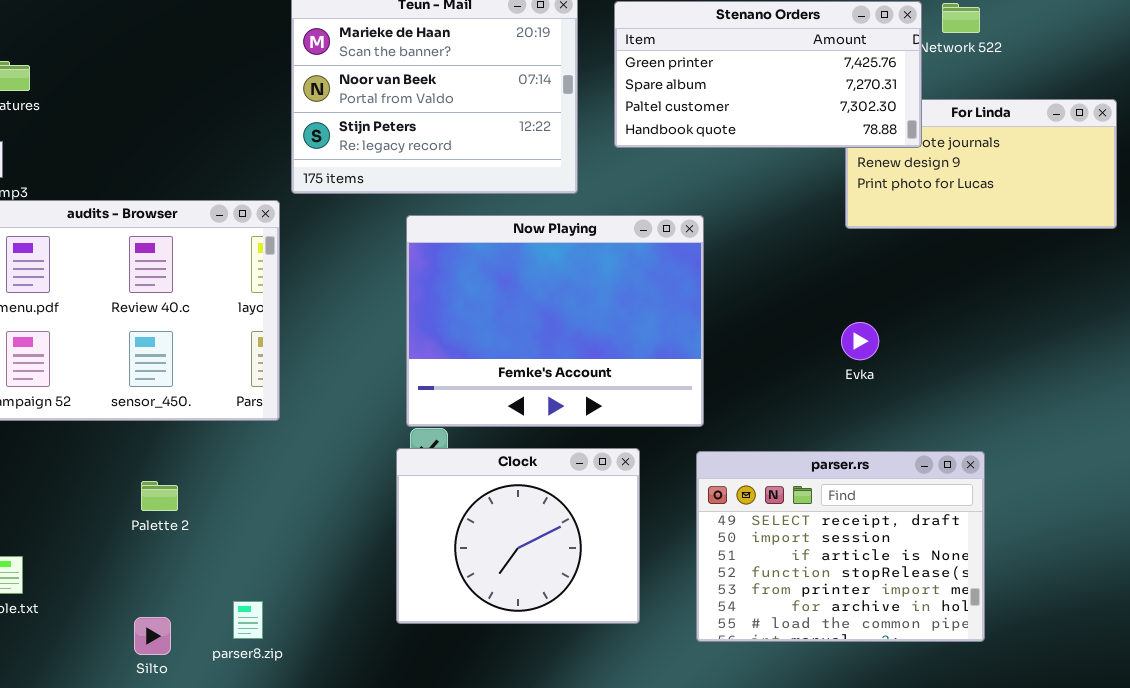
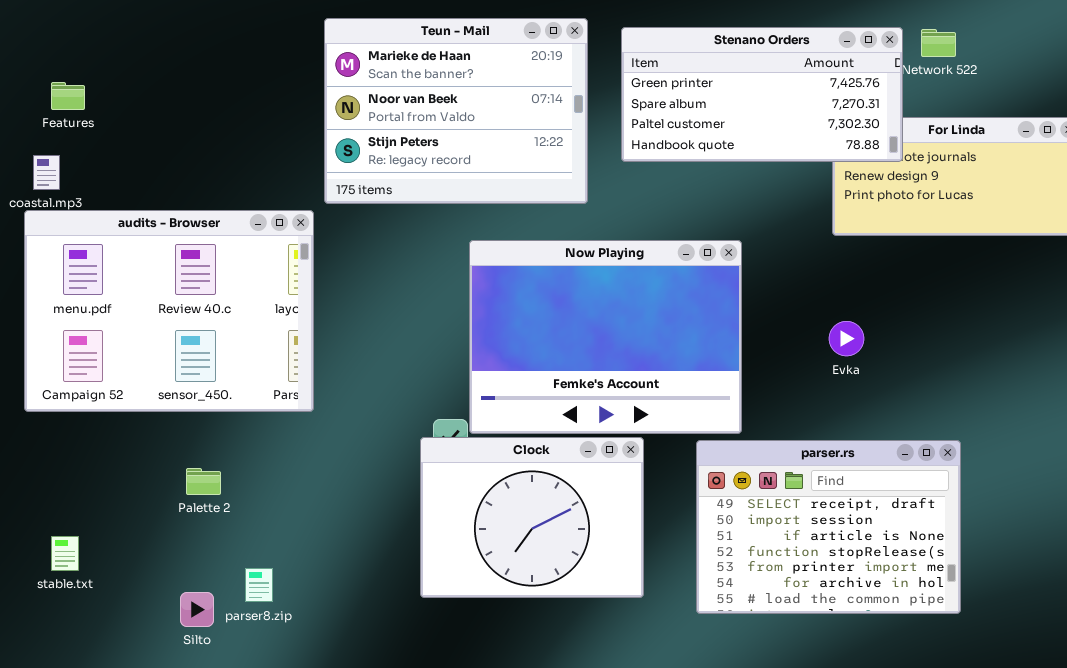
Now Playing: [406,215,704,427] -> [469,240,742,434], moved
parser8.zip: [233,601,263,639] -> [245,568,273,602], moved

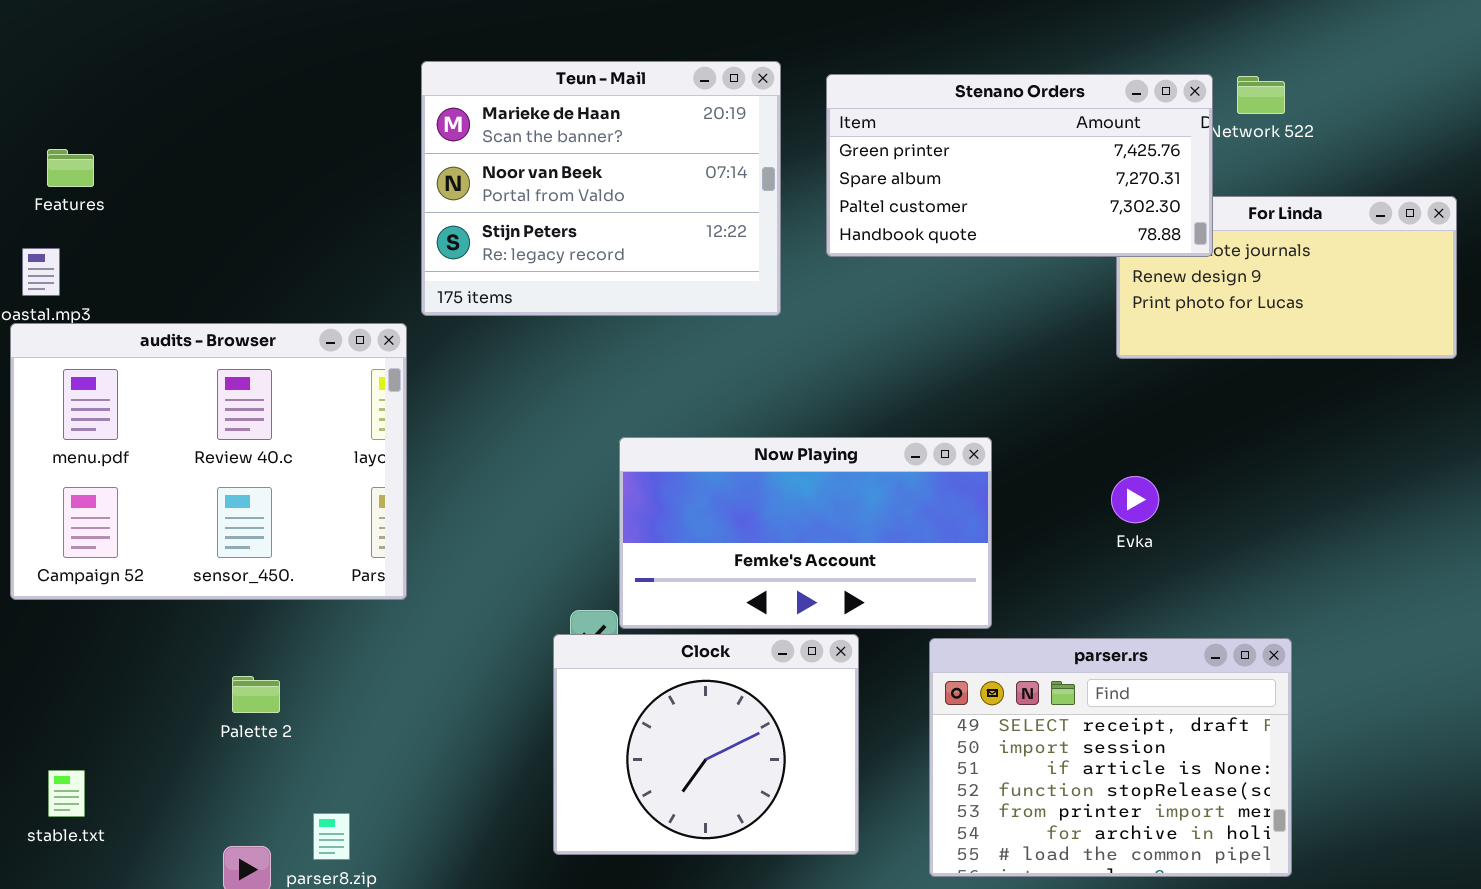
Now Playing: [469,240,742,434] -> [619,437,992,629], resized

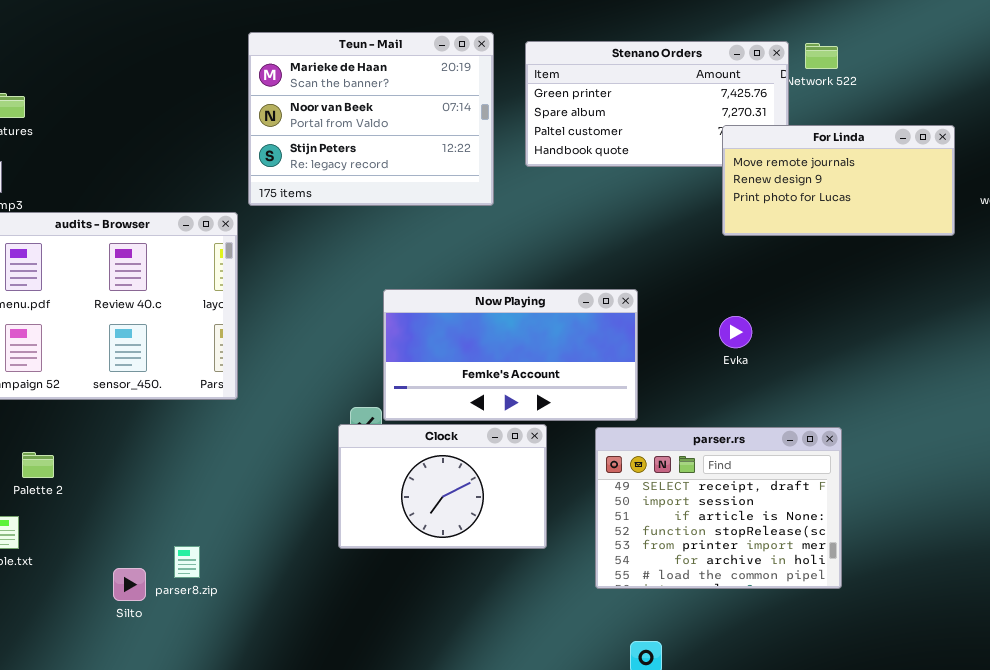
For Linda: [1116,196,1457,359] -> [722,125,955,236], raised
Clock: [553,634,859,855] -> [338,424,547,549], resized
Palette 2: [232,676,280,713] -> [22,452,54,478], moved

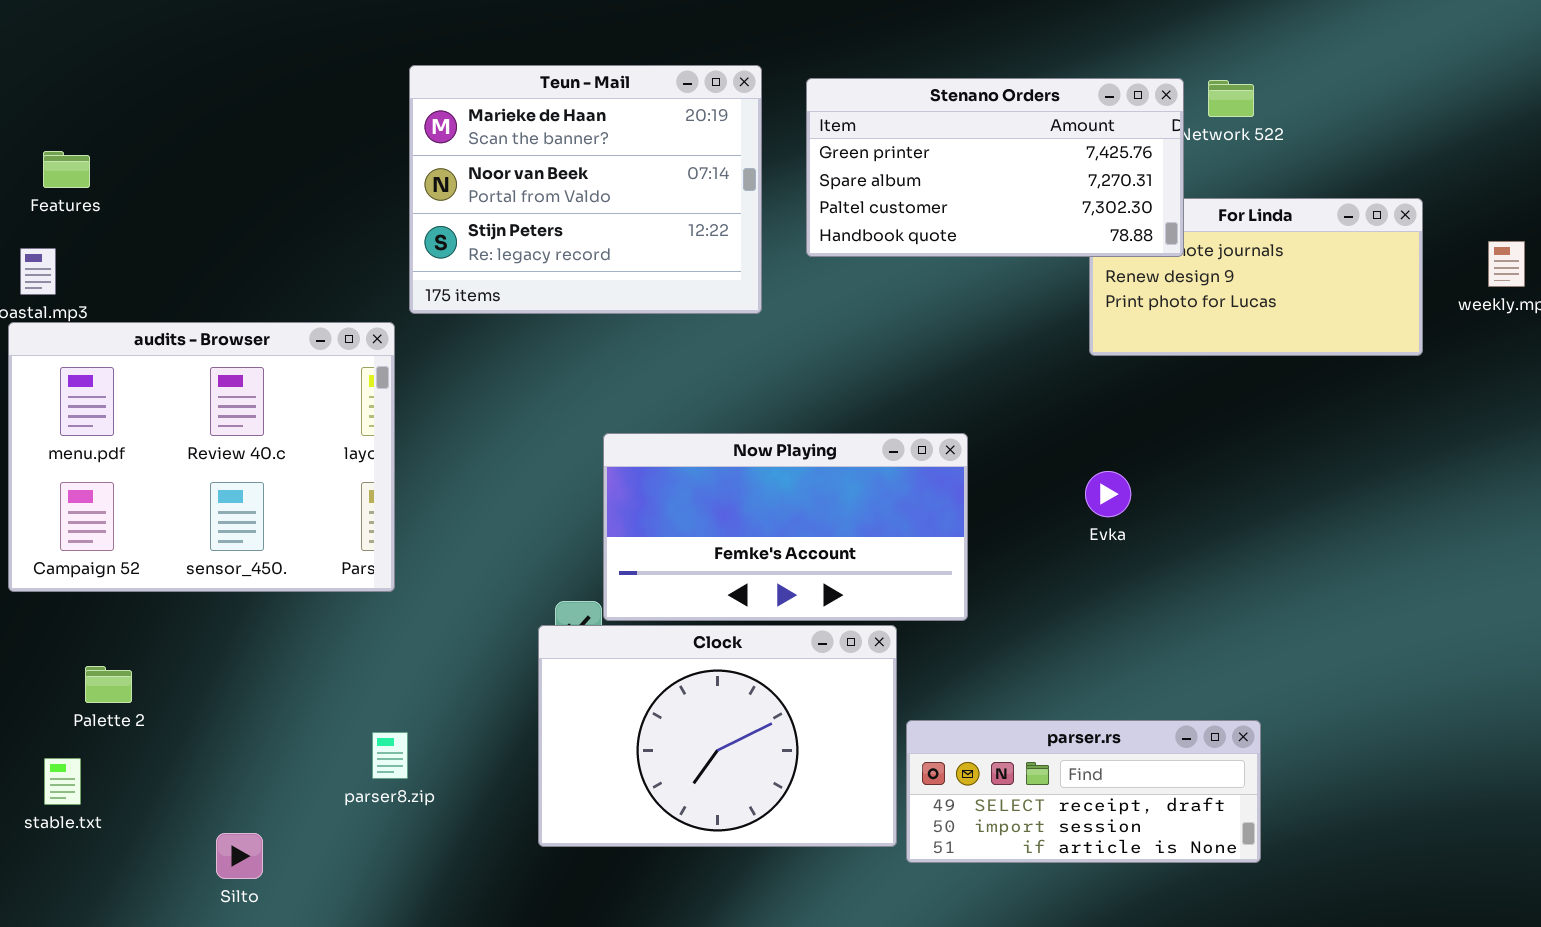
Stenano Orders: [525,41,789,167] -> [806,78,1184,257], raised
Clock: [338,424,547,549] -> [538,625,897,847], resized
parser.rs: [595,427,842,589] -> [906,720,1261,863], resized
parser8.zip: [174,546,200,578] -> [372,732,408,779], moved

